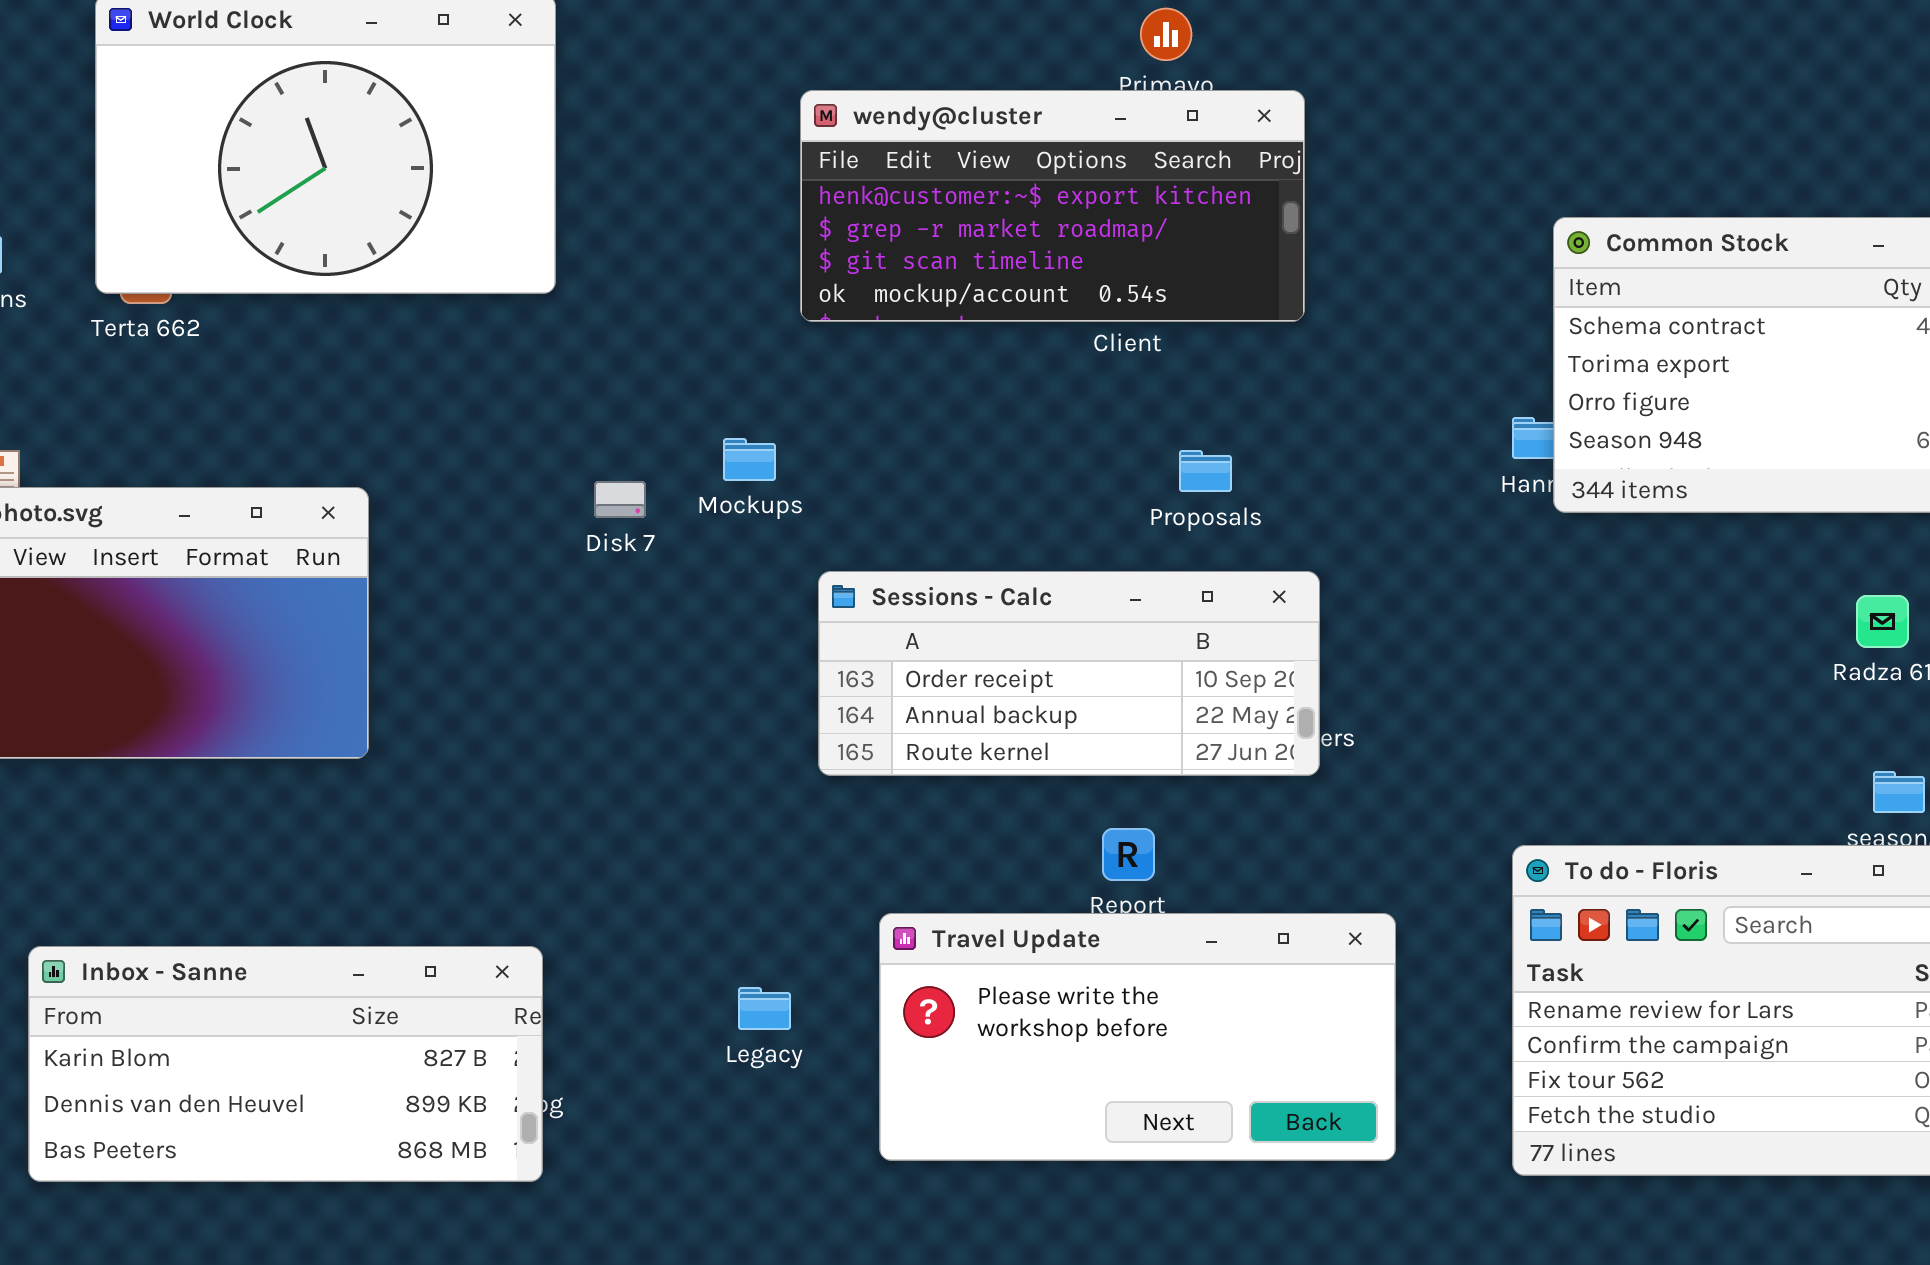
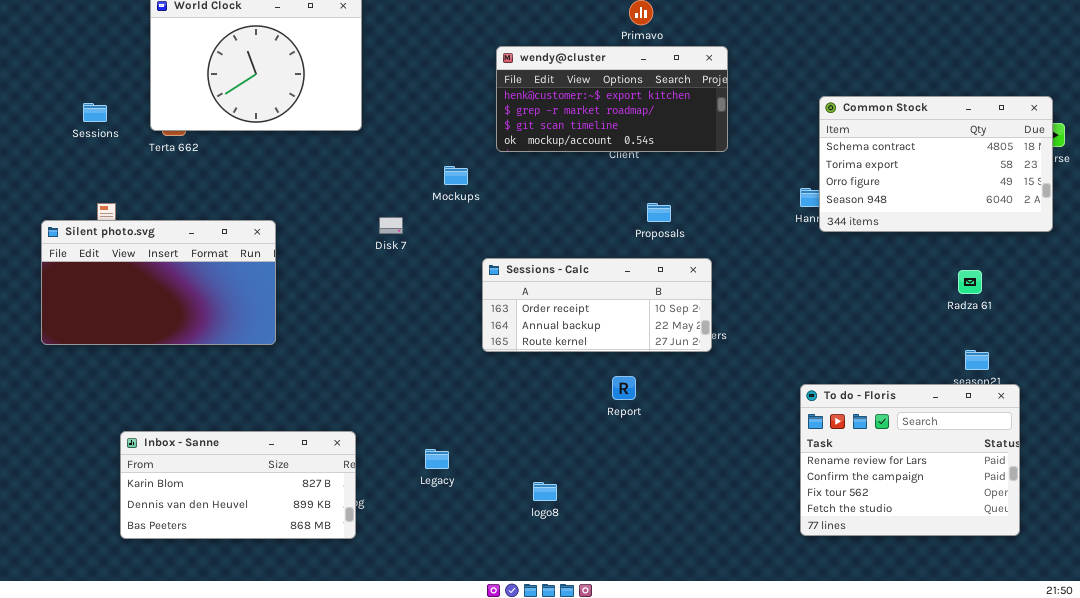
wendy@cluster: [800,90,1305,322] -> [496,46,728,152], moved
Mockups: [723,438,776,481] -> [444,166,468,185], moved
Travel Update: [879,913,1396,1161] -> none, closed
Legacy: [738,987,791,1030] -> [425,449,449,469], moved

